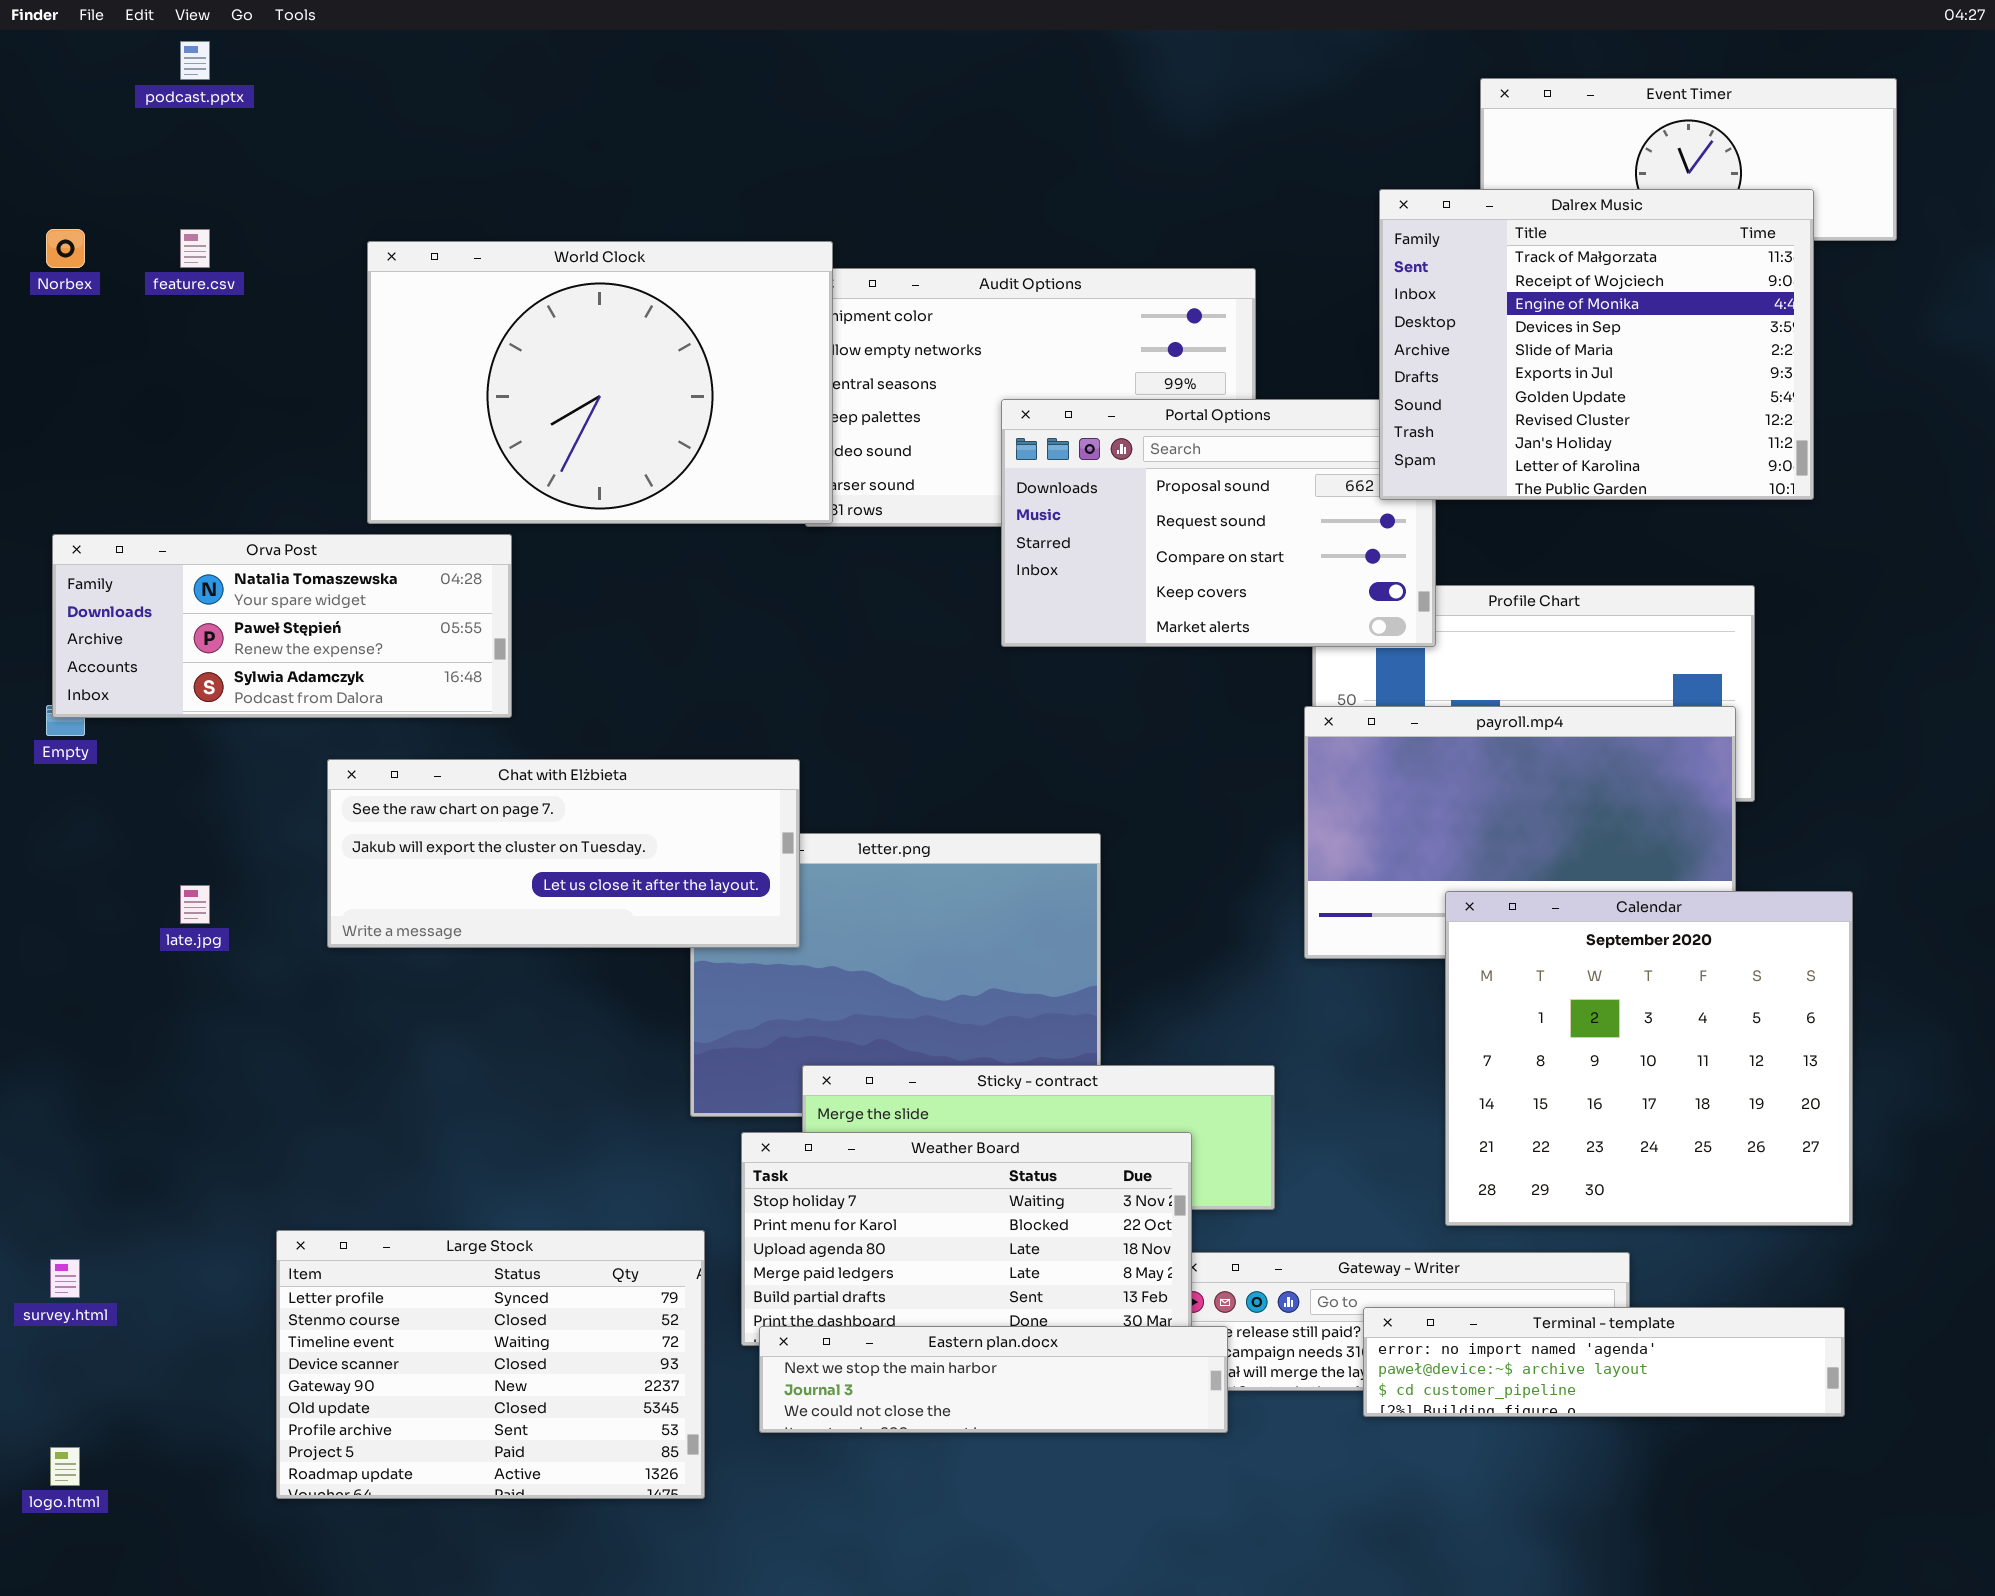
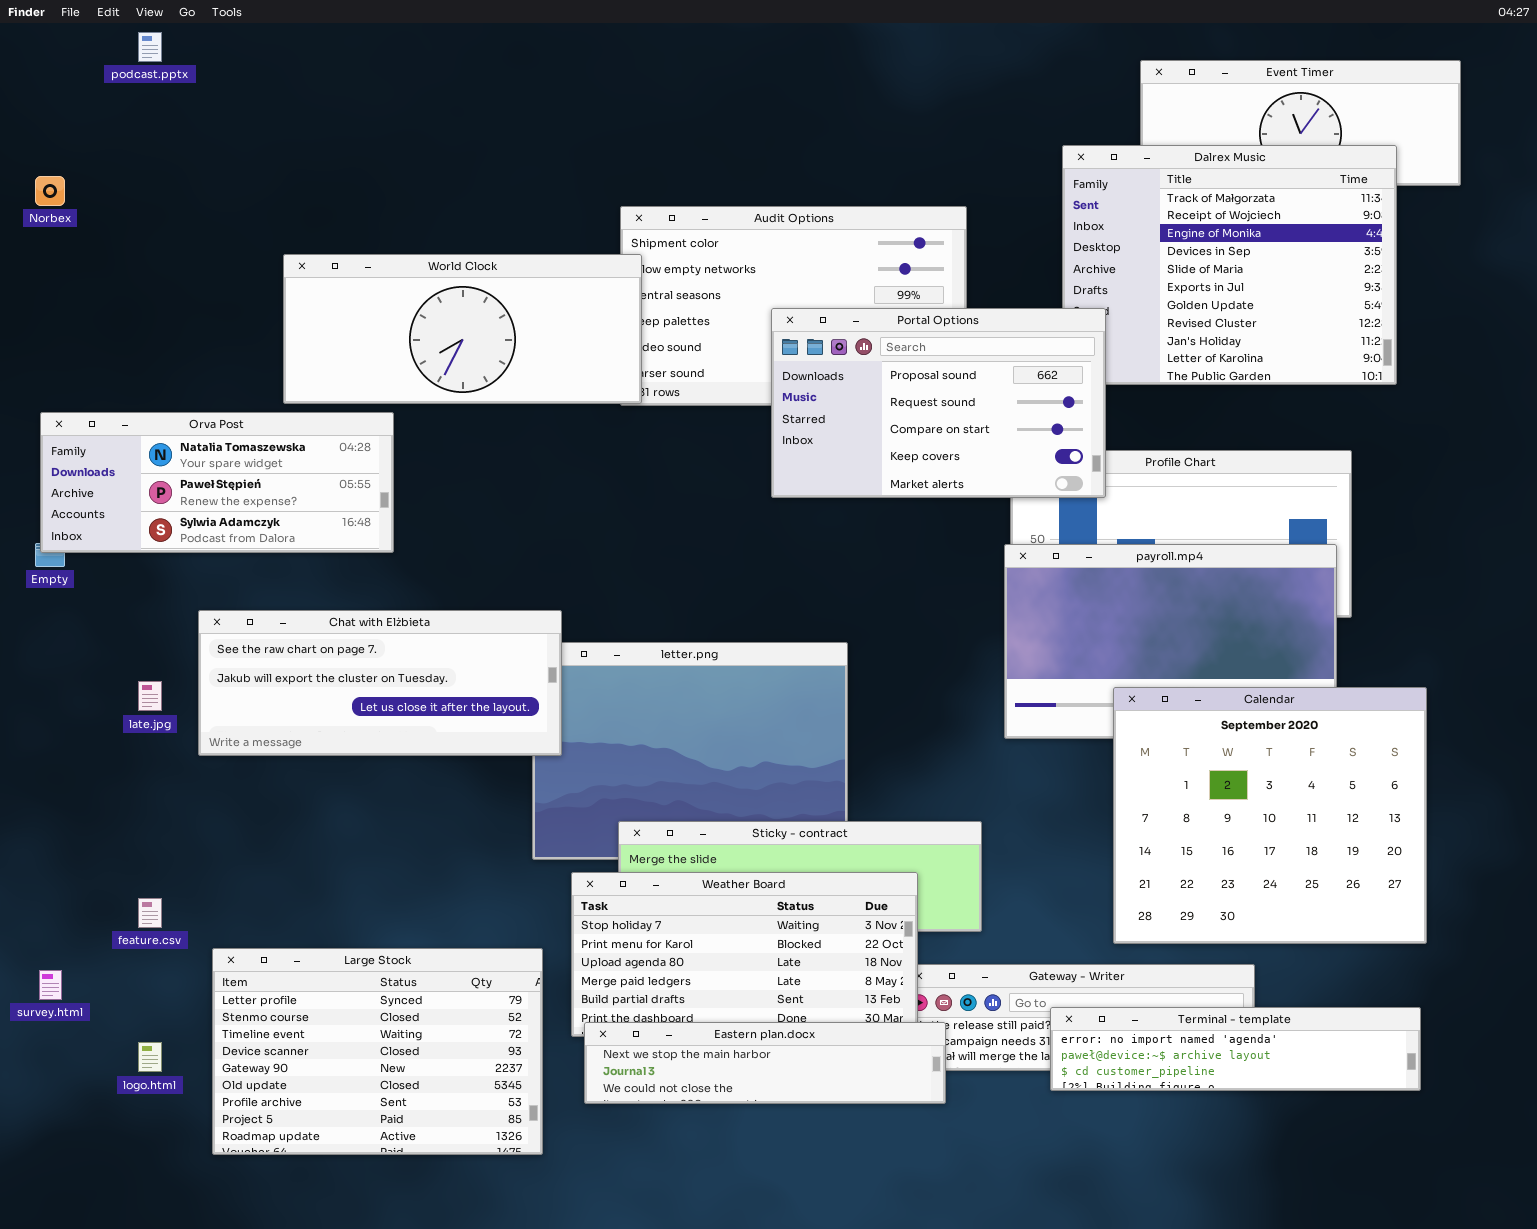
feature.csv: [180,229,210,268] -> [138,898,162,928], moved
World Clock: [367,241,833,524] -> [283,254,642,404], resized
Portal Options: [1001,399,1436,647] -> [771,308,1106,498], raised
Chat with Elżbieta: [327,759,800,948] -> [198,610,562,756], moved
logo.html: [50,1447,80,1486] -> [138,1042,162,1072], moved

